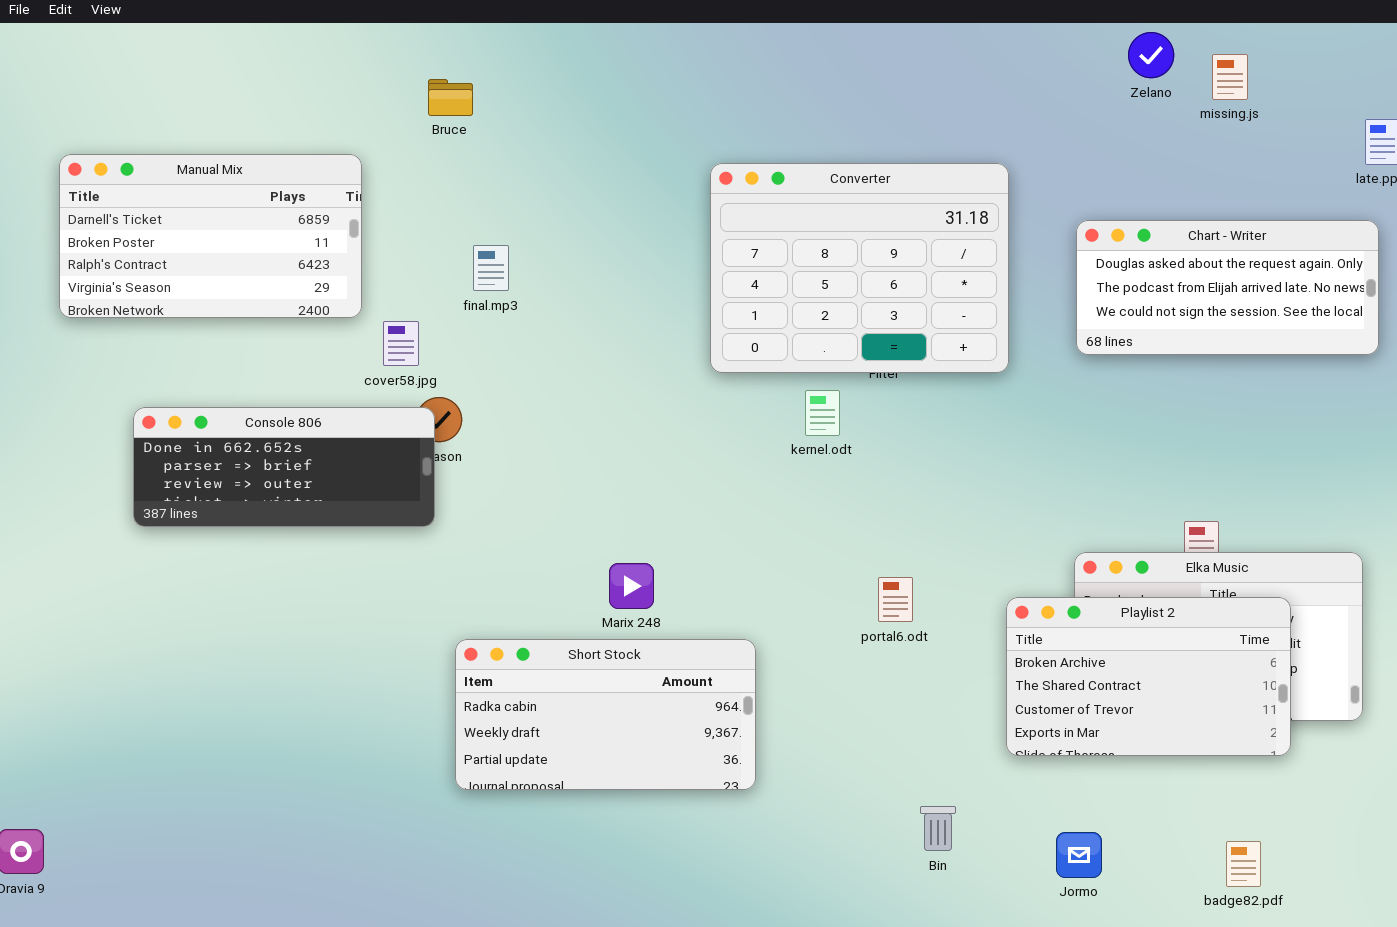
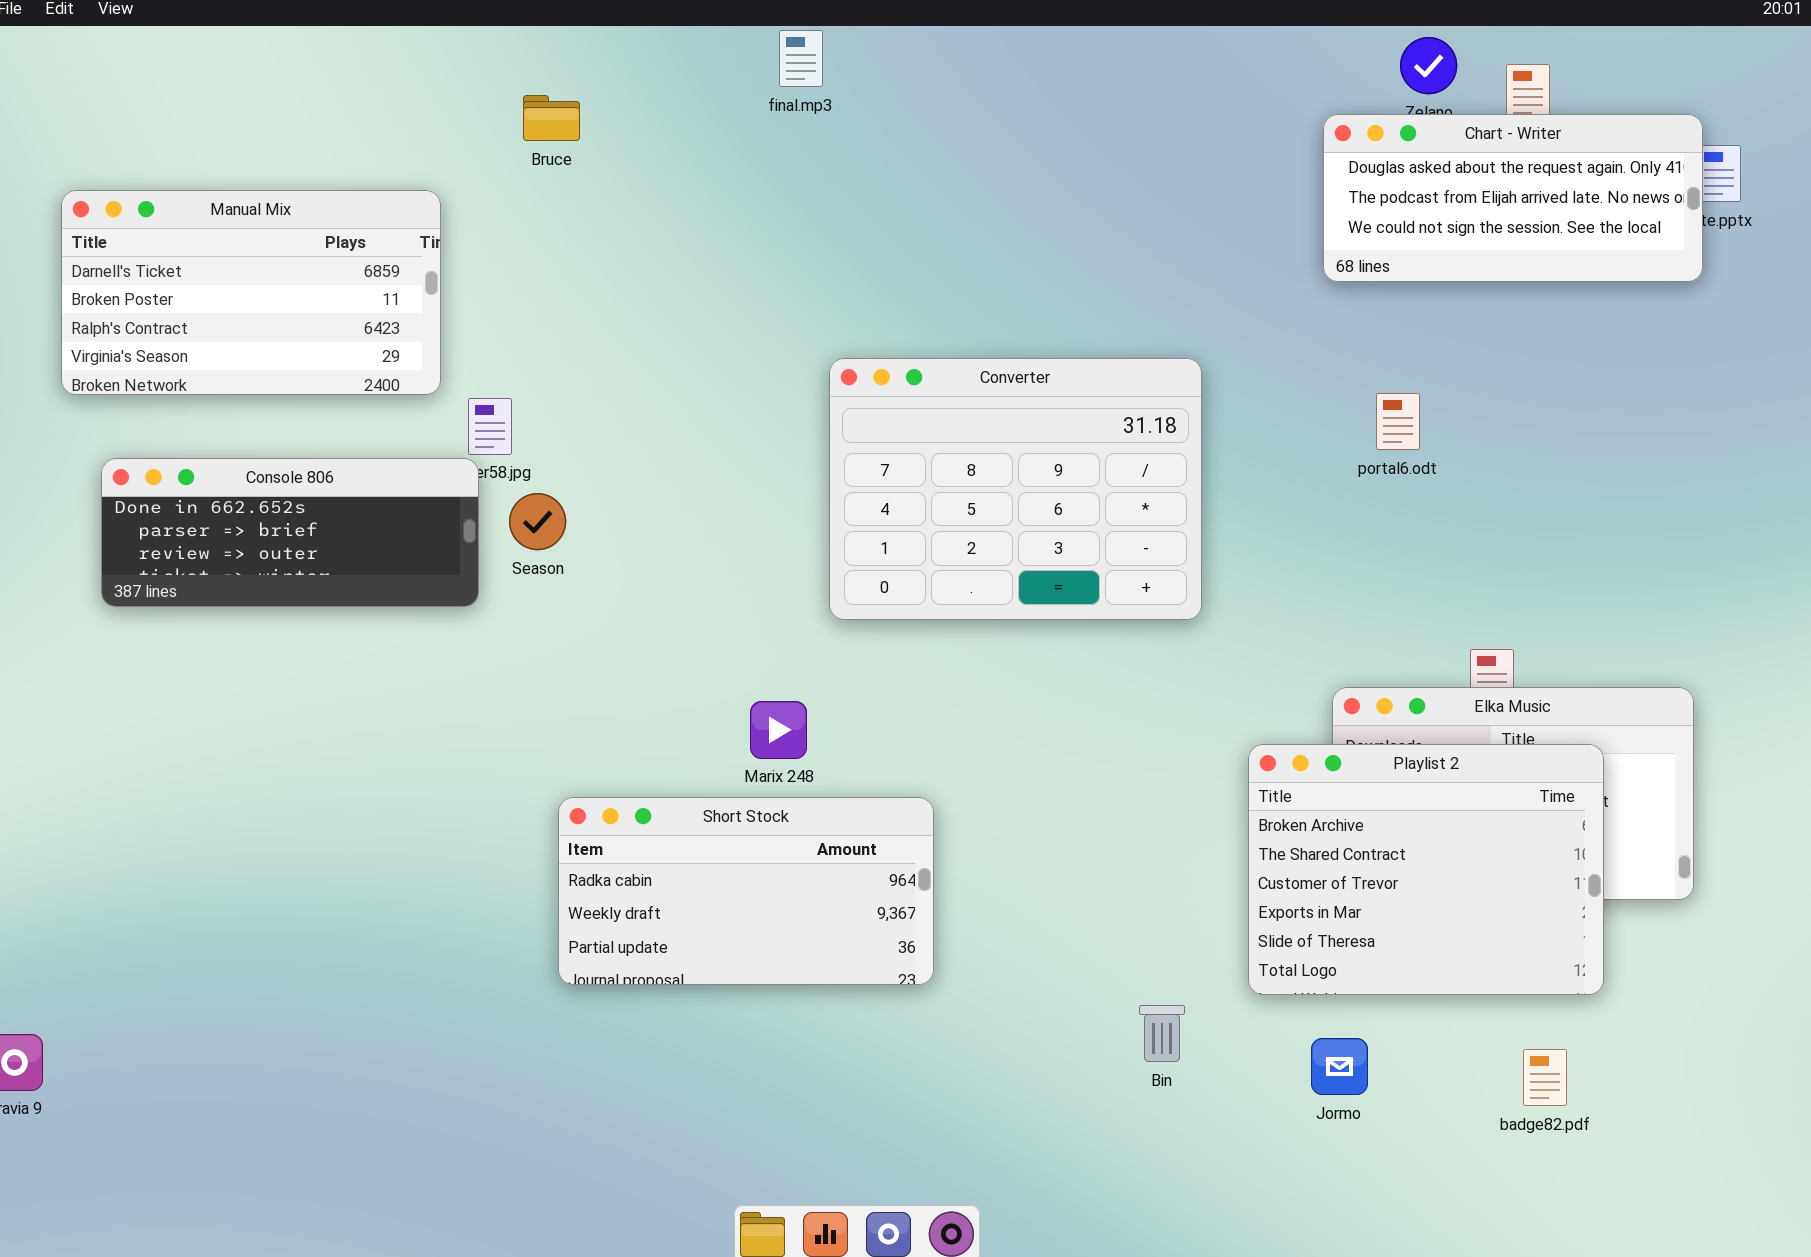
Converter: [710,163,1009,373] -> [829,358,1202,620], moved
Chart - Writer: [1076,220,1379,355] -> [1323,114,1703,282], moved
final.mp3: [473,245,509,291] -> [779,30,823,87], moved
Console 806: [133,407,435,527] -> [101,458,479,607], moved
portal6.odt: [878,577,913,622] -> [1376,393,1420,450], moved
Playlist 2: [1006,597,1291,756] -> [1248,744,1604,995], resized

